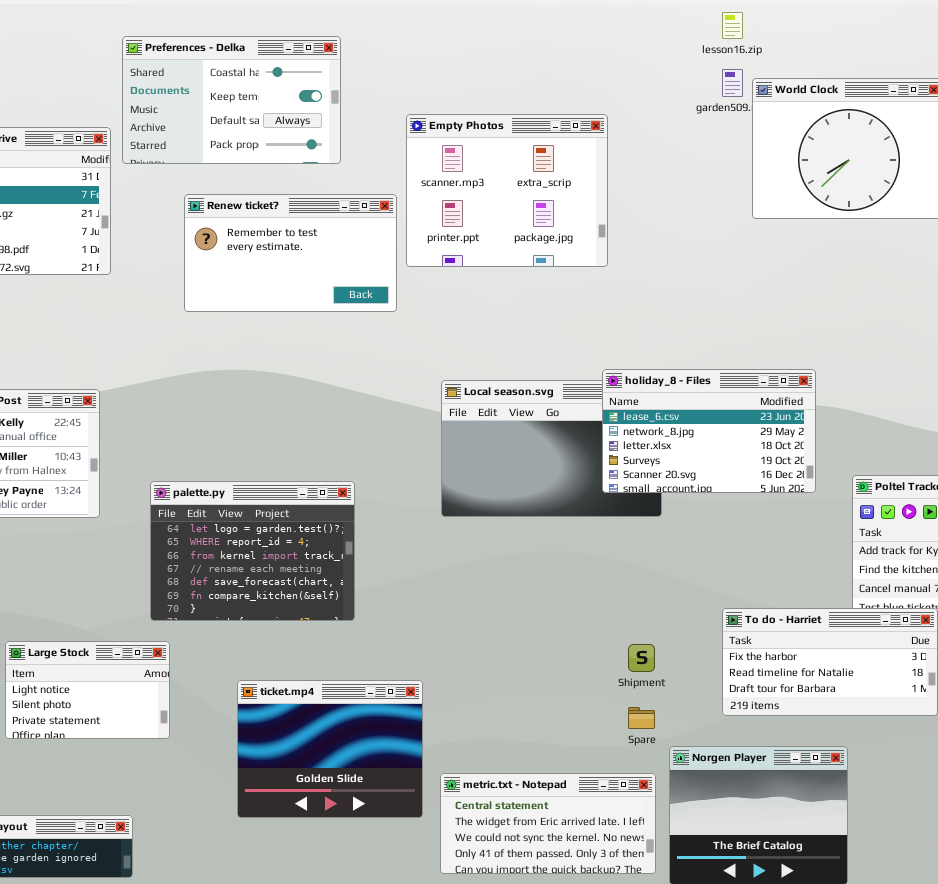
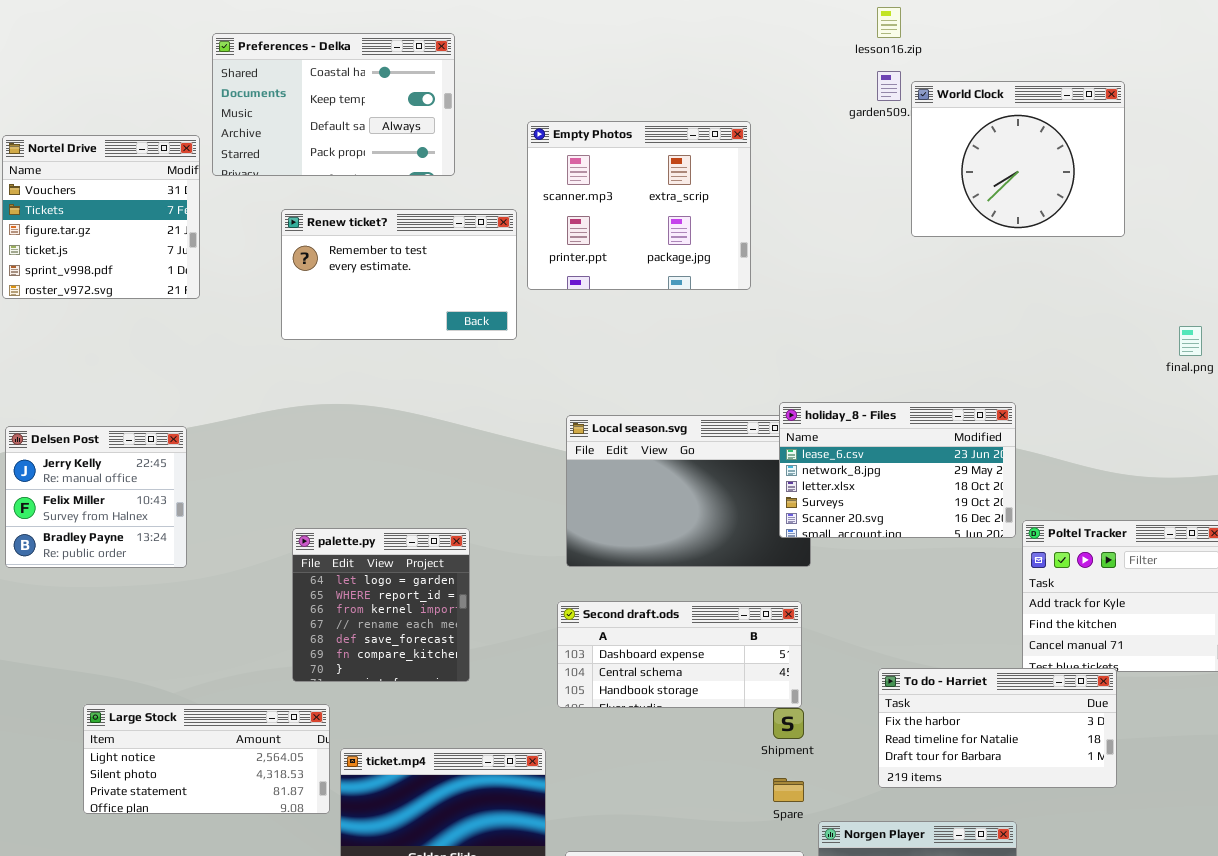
holiday_8 - Files: [602,369,816,493] -> [779,402,1016,538], moved
palette.py: [150,481,355,621] -> [292,528,470,682], resized
Second draft.ods: none -> [557,601,802,708], opened
Large Stock: [5,641,170,739] -> [83,704,330,814], resized

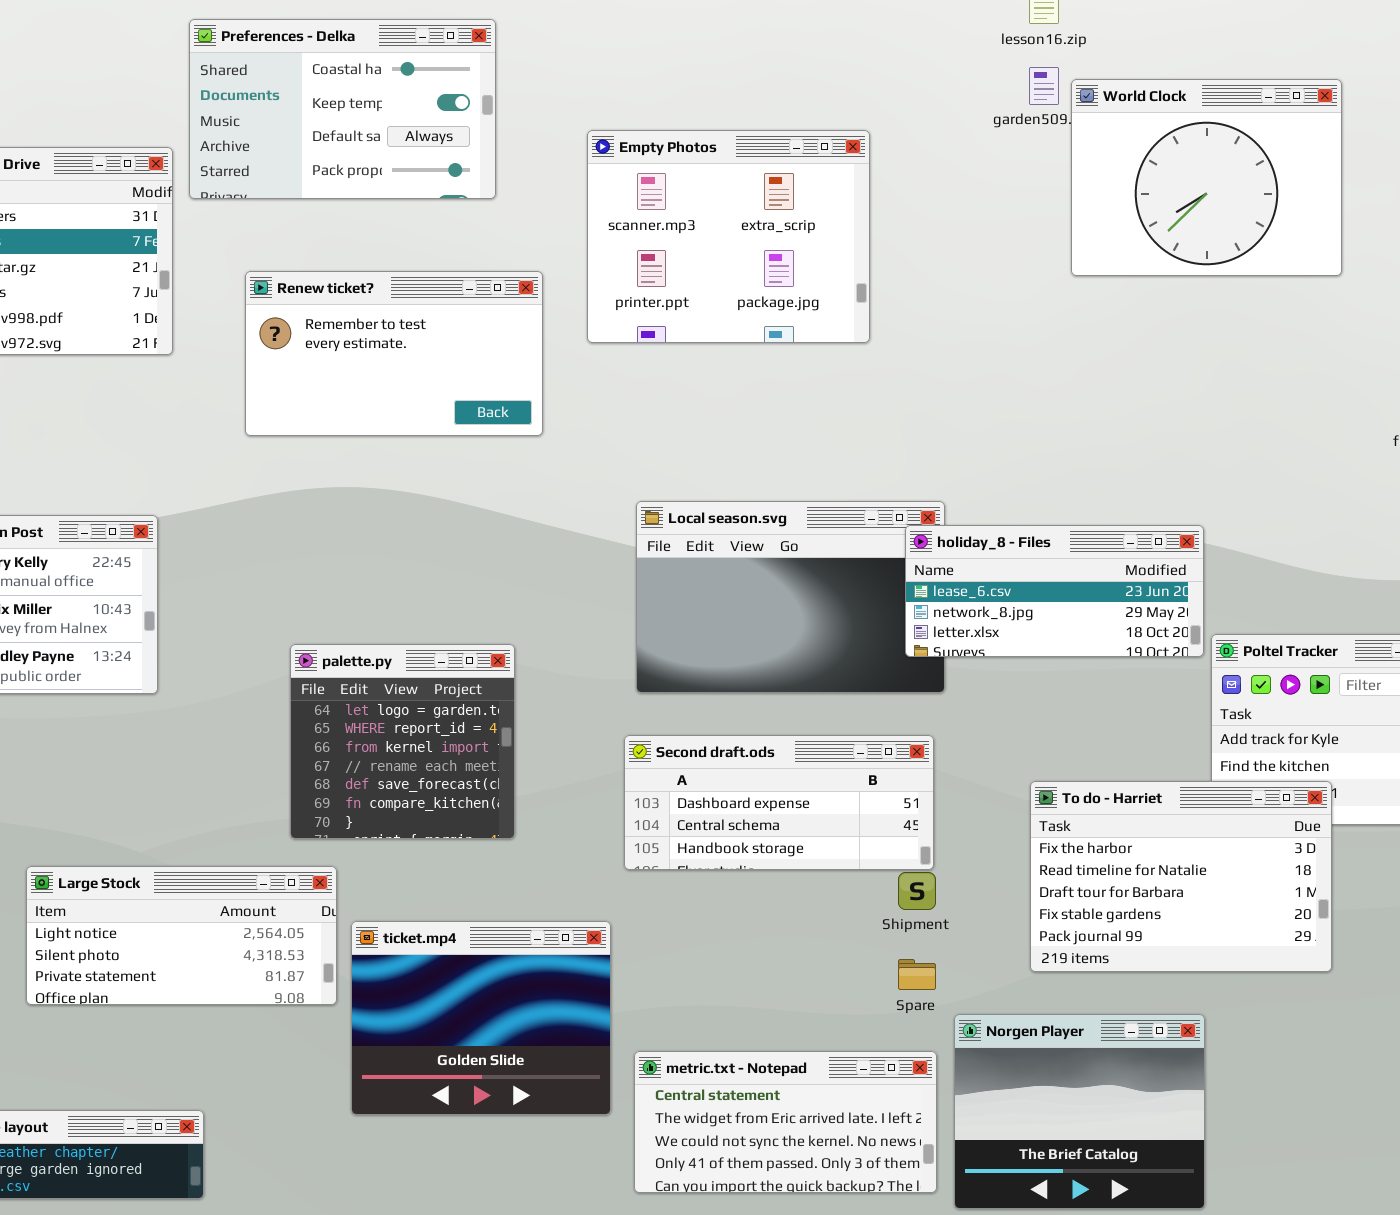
Renew ticket?: [281,209,517,340] -> [245,271,543,436], moved
holiday_8 - Files: [779,402,1016,538] -> [905,525,1204,657], resized
To do - Harriet: [878,668,1117,788] -> [1030,781,1332,972], resized

